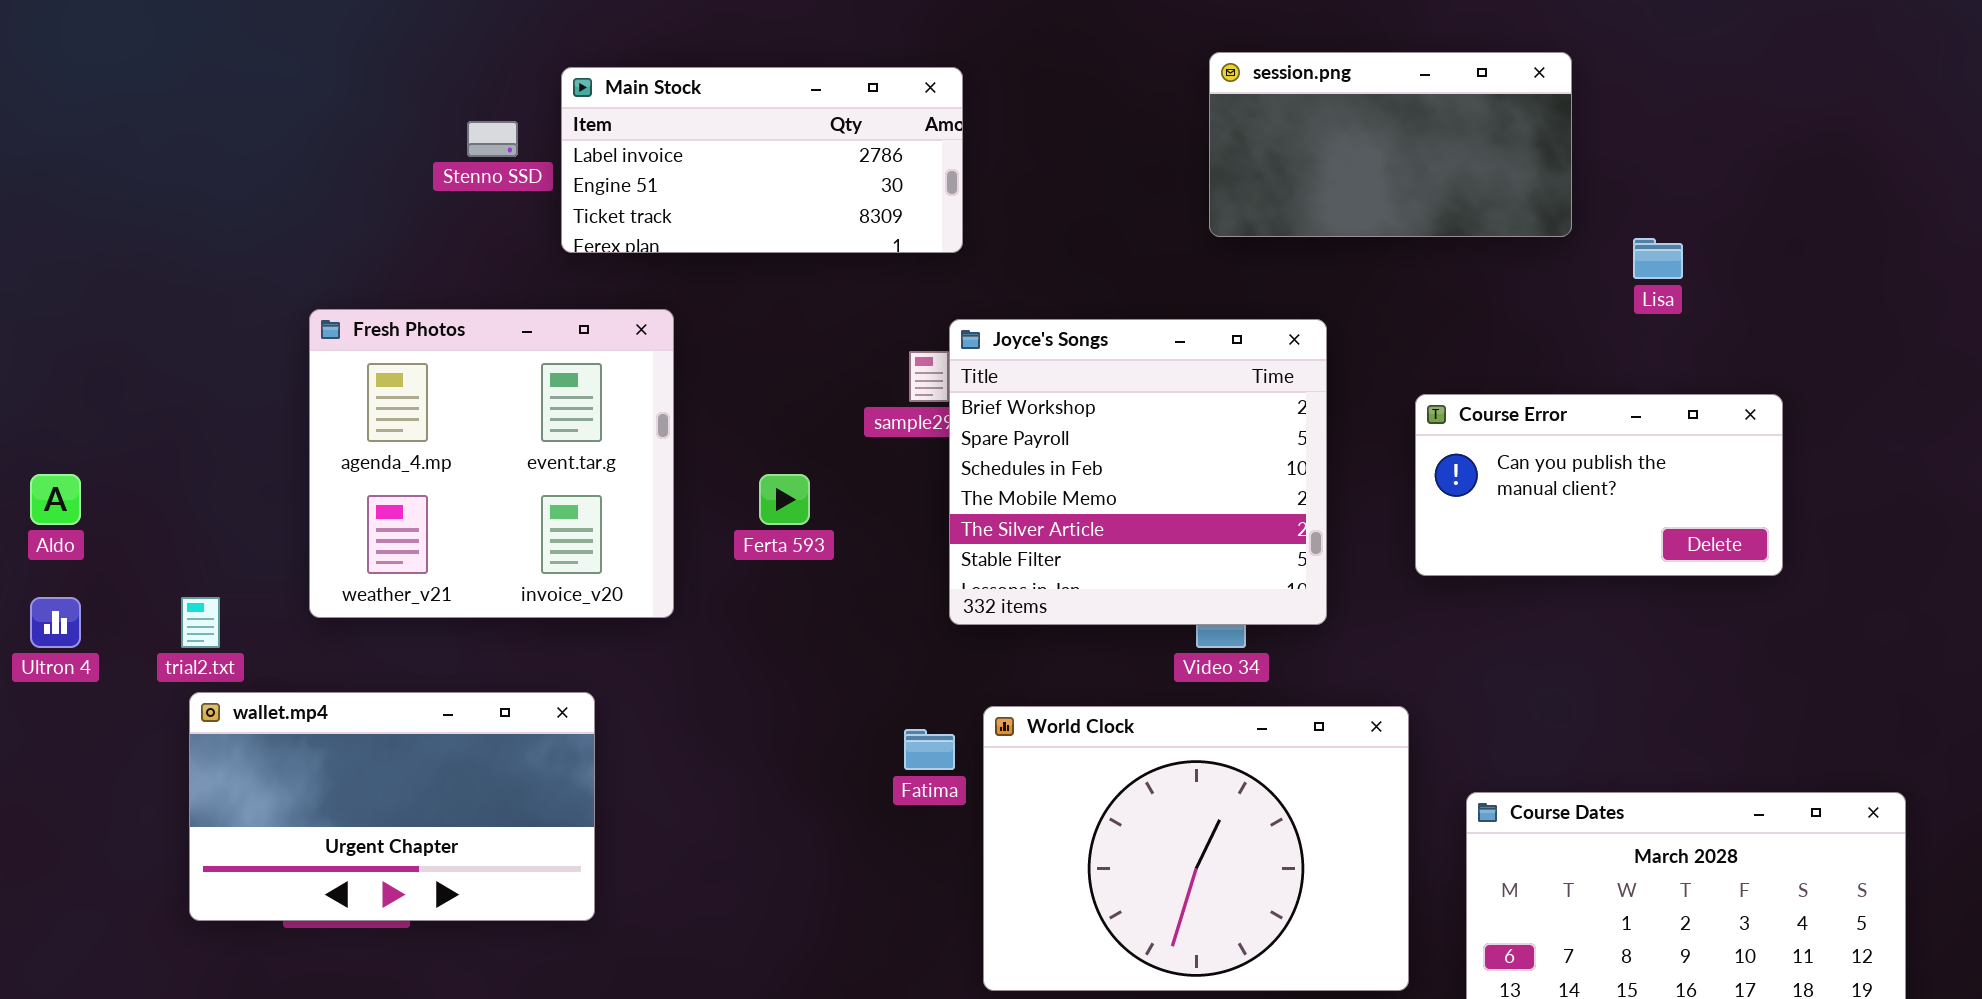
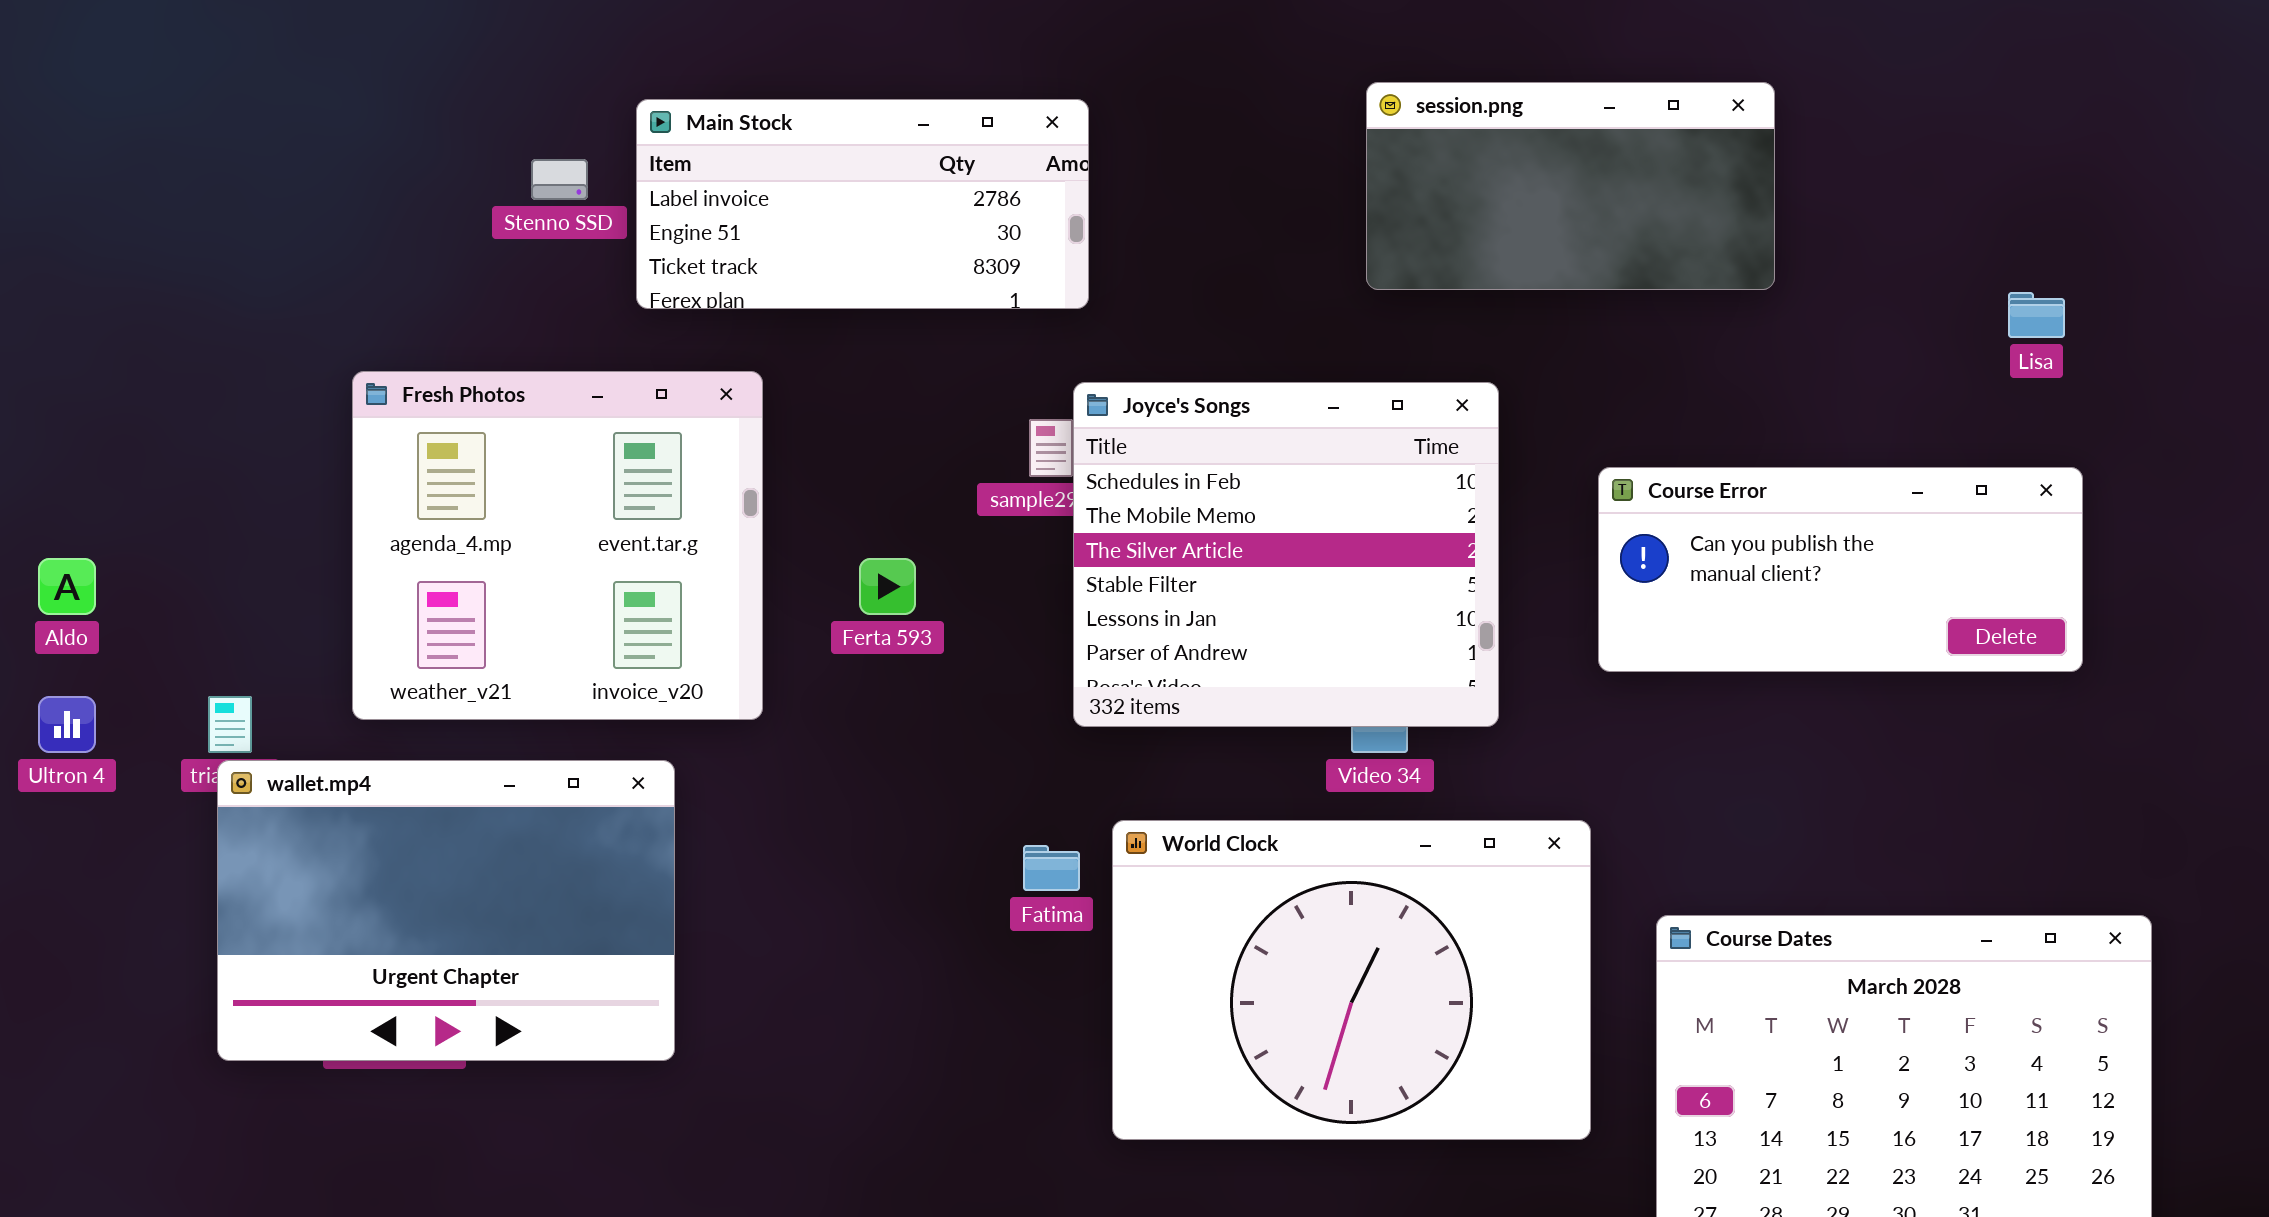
Lisa: [1633,238,1683,279] -> [2008,292,2065,338], moved
Joyce's Songs: [949,319,1327,625] -> [1073,382,1499,727], scrolled down 2 rows
Course Error: [1415,394,1783,576] -> [1598,467,2083,672], resized
wallet.mp4: [189,692,595,921] -> [217,760,675,1061], resized

